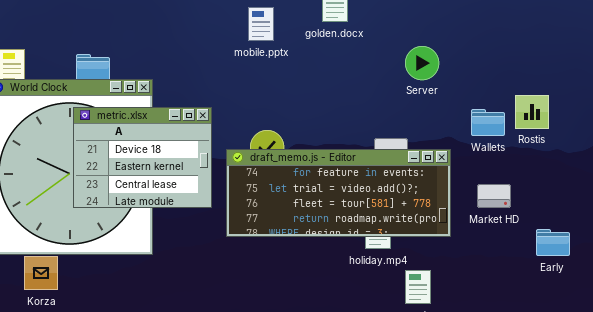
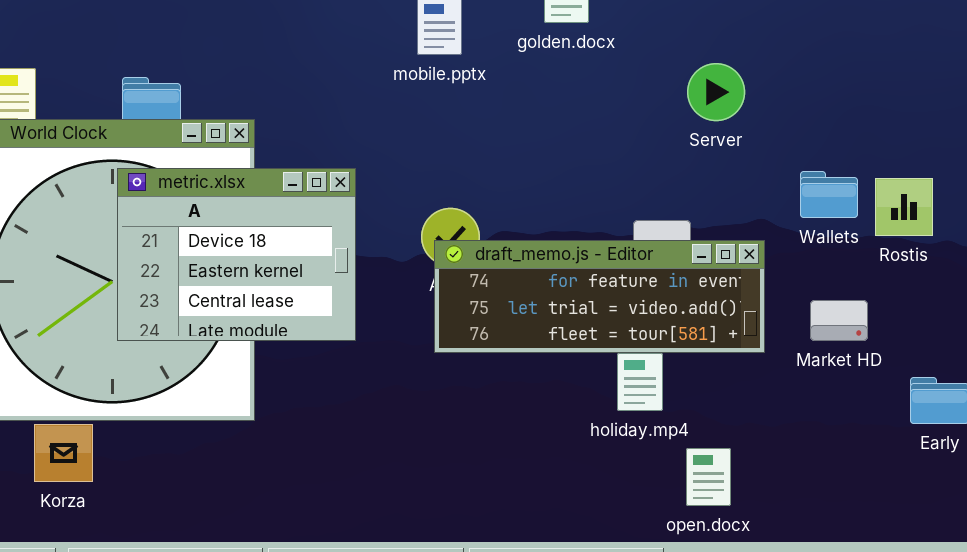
Rostis: [515,95,549,129] -> [875,178,933,236], moved
draft_memo.js - Editor: [226,149,451,237] -> [434,240,765,353], resized

